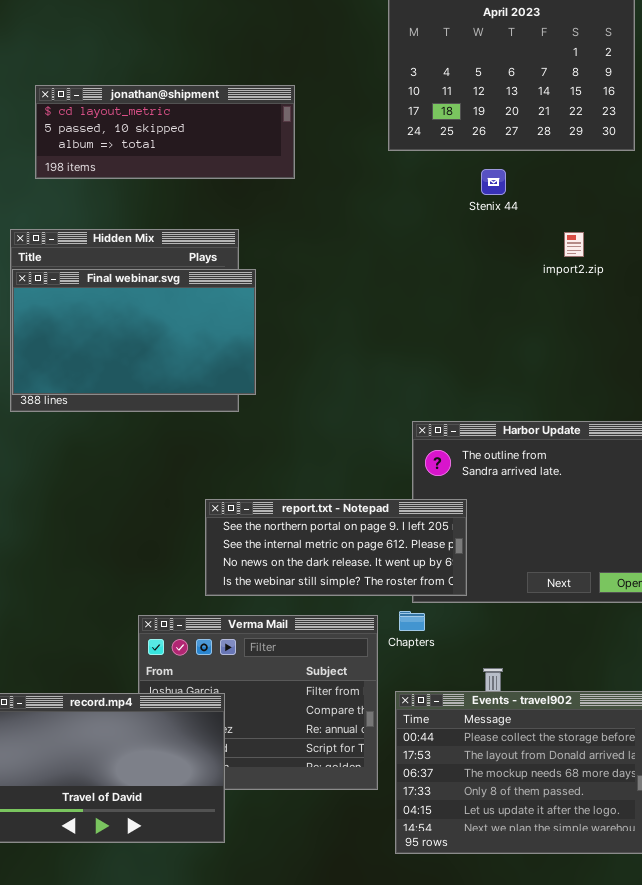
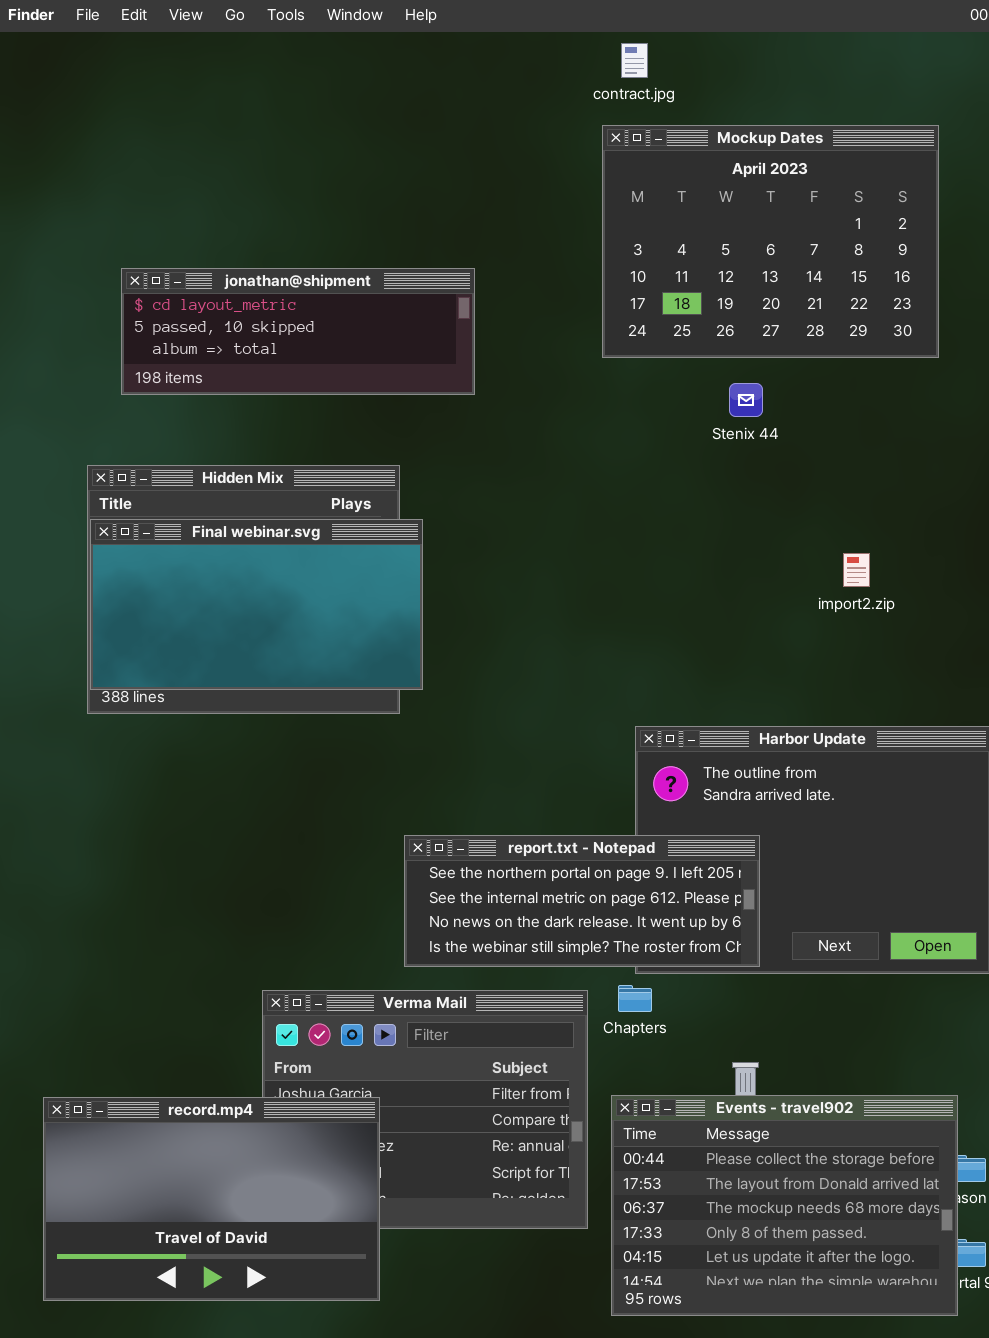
import2.zip: [564,232,584,257] -> [843,553,870,587], moved
report.txt - Notepad: [205,499,467,596] -> [404,835,760,967], moved

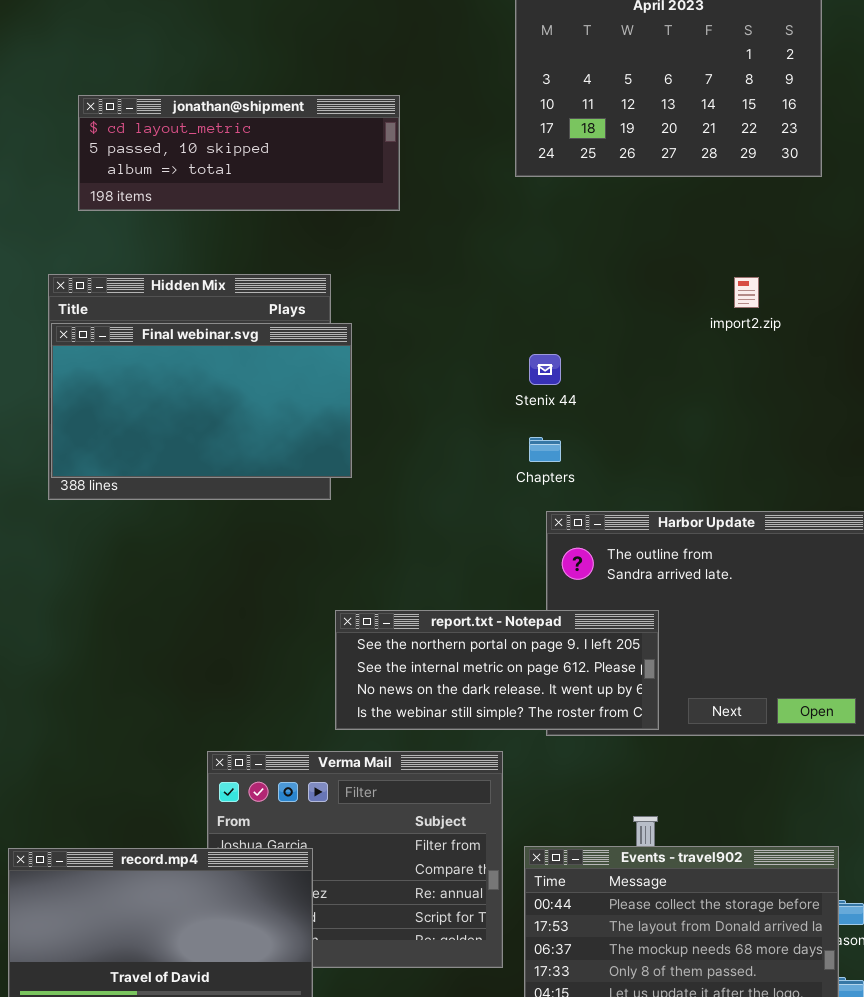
Stenix 44: [729,383,763,417] -> [529,354,561,385], moved
import2.zip: [843,553,870,587] -> [734,277,759,308], moved
Chapters: [618,985,652,1012] -> [529,437,561,462], moved

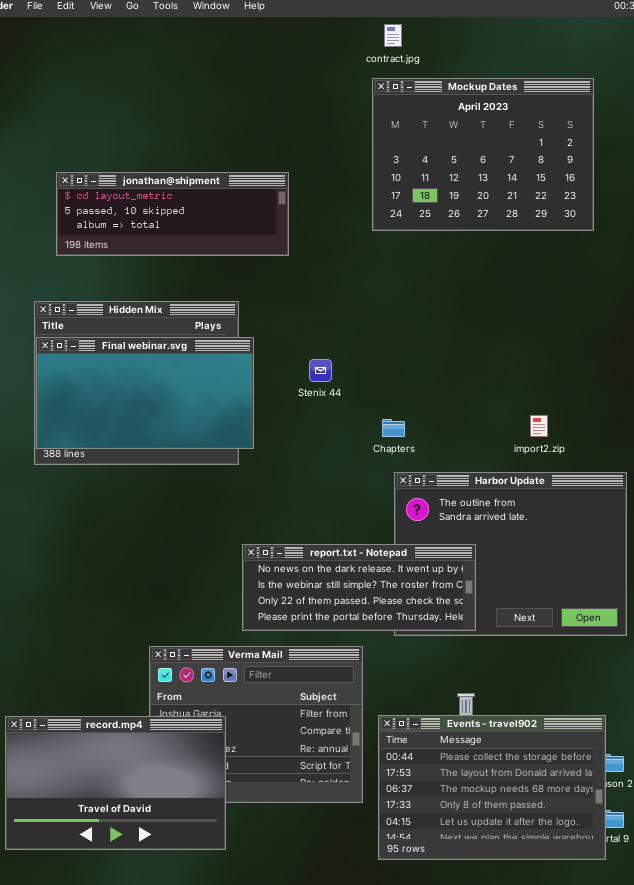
import2.zip: [734,277,759,308] -> [530,415,548,437], moved
Stenix 44: [529,354,561,385] -> [309,359,332,382], moved
report.txt - Notepad: [335,610,659,730] -> [242,544,476,631], scrolled down 2 rows

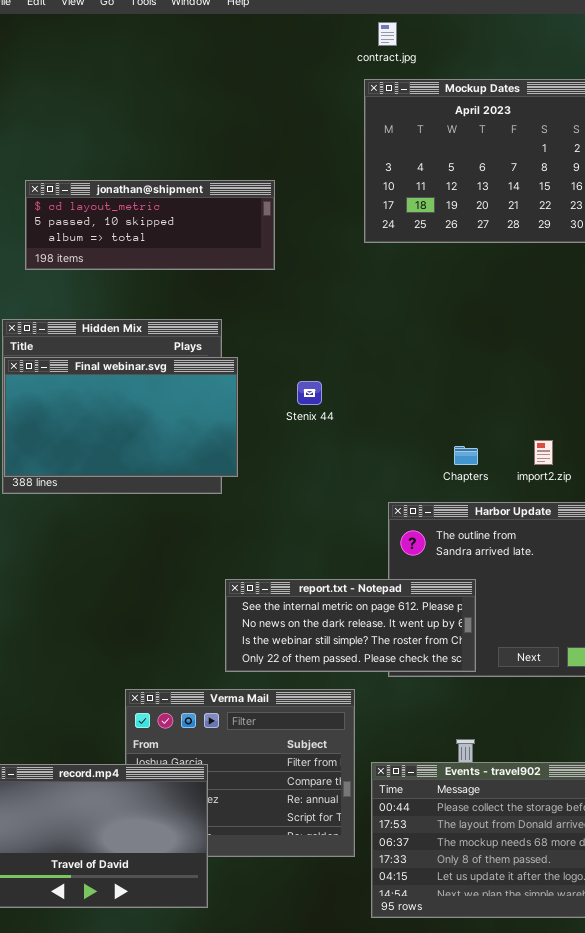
Chapters: [382,419,405,437] -> [454,446,478,465], moved
report.txt - Notepad: [242,544,476,631] -> [225,579,476,672], scrolled up 1 row

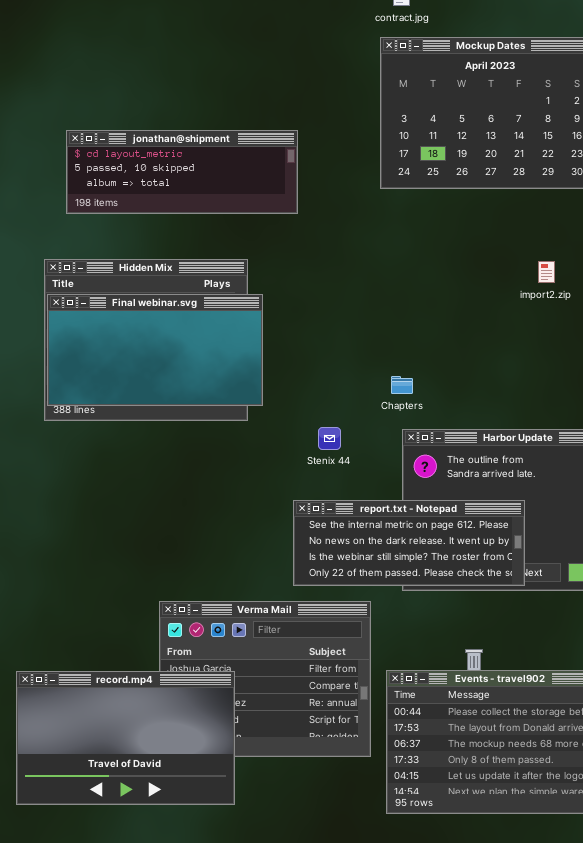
Stenix 44: [297,381,322,405] -> [318,427,341,450], moved
import2.zip: [534,440,553,465] -> [538,261,555,283], moved
Chapters: [454,446,478,465] -> [391,376,413,394], moved
report.txt - Notepad: [225,579,476,672] -> [293,500,525,586], moved

